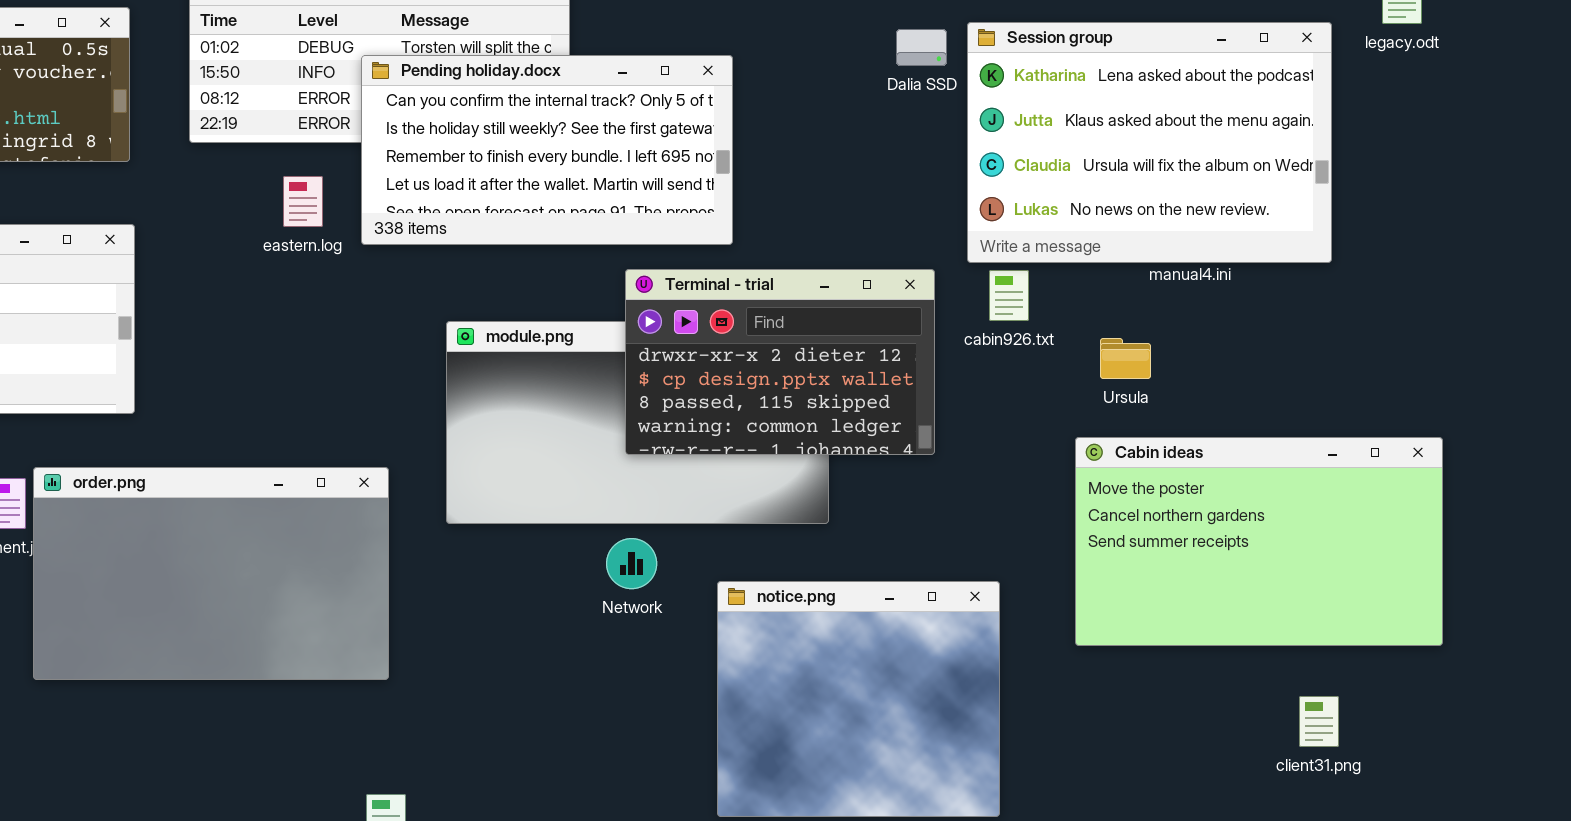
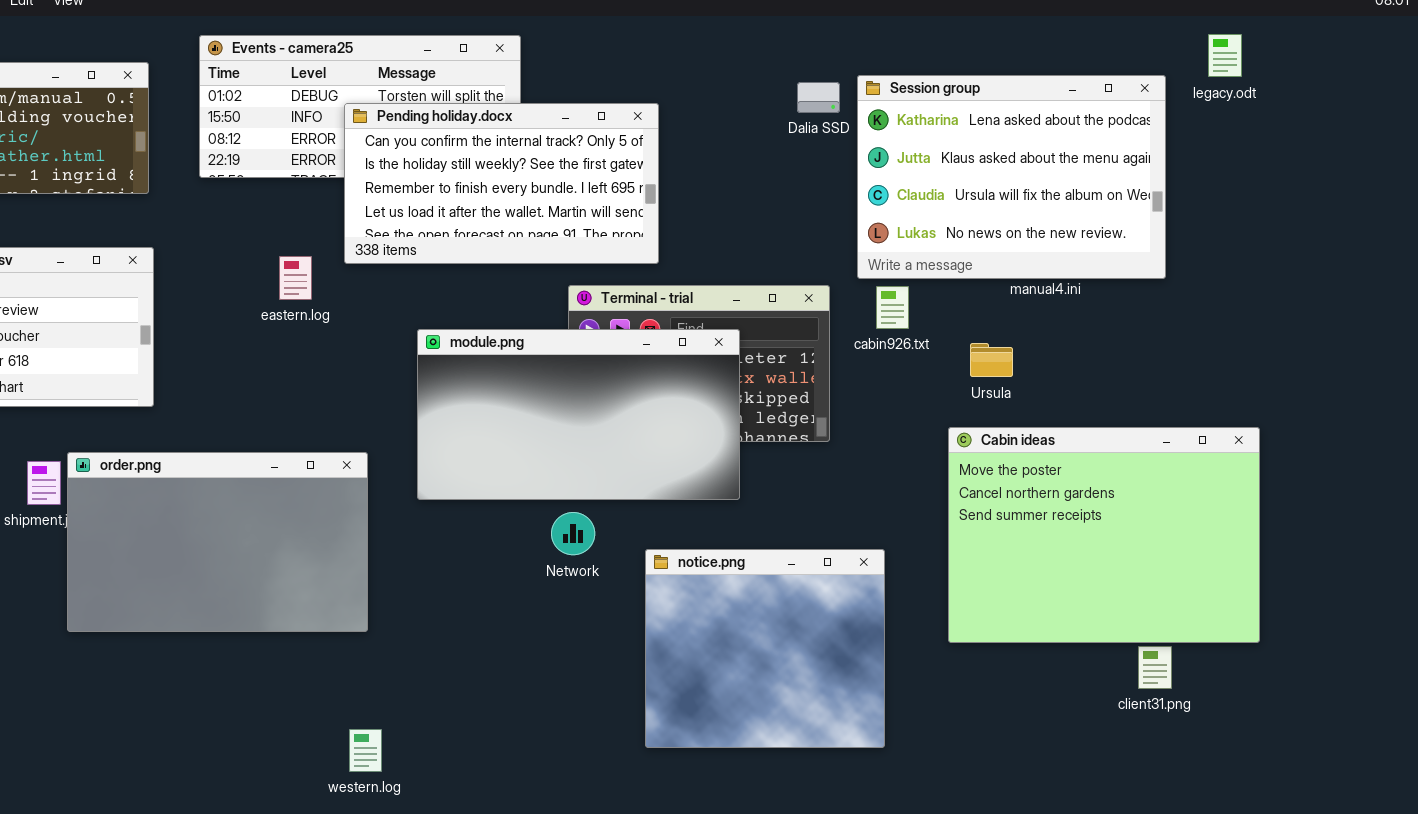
eastern.log: [283,176,323,227] -> [279,256,312,300], moved
module.png: [446,321,829,524] -> [417,329,740,500], raised
Cabin ideas: [1075,437,1443,646] -> [948,427,1260,643], resized

